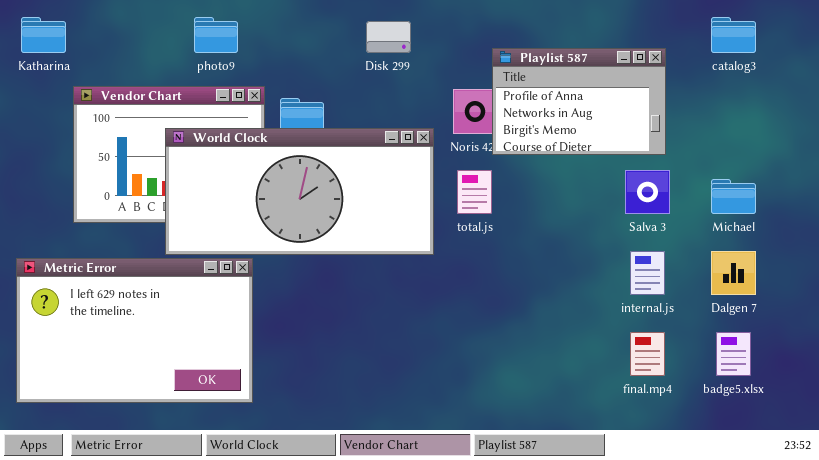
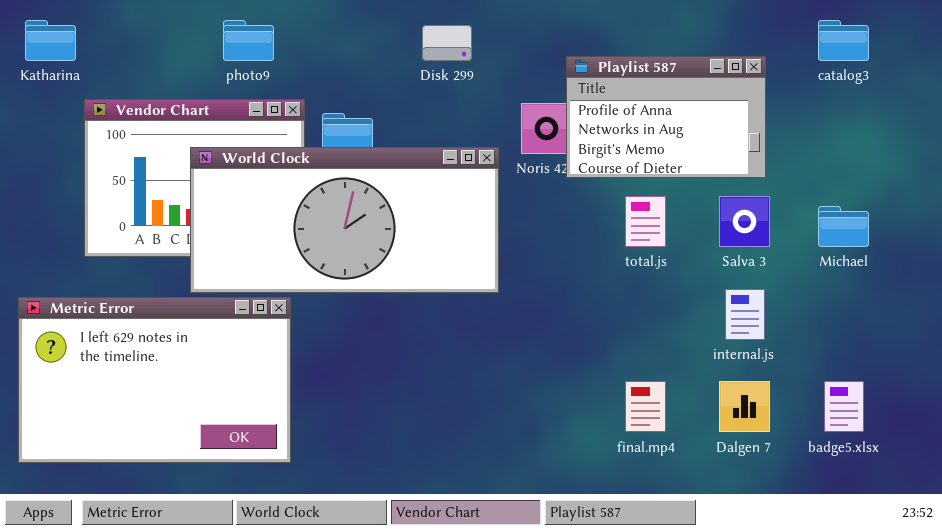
total.js: [457,170,492,214] -> [625,196,666,247], moved
Dalgen 7: [711,251,756,295] -> [719,381,770,432], moved
final.mp4: [630,332,665,376] -> [625,381,666,432], moved

